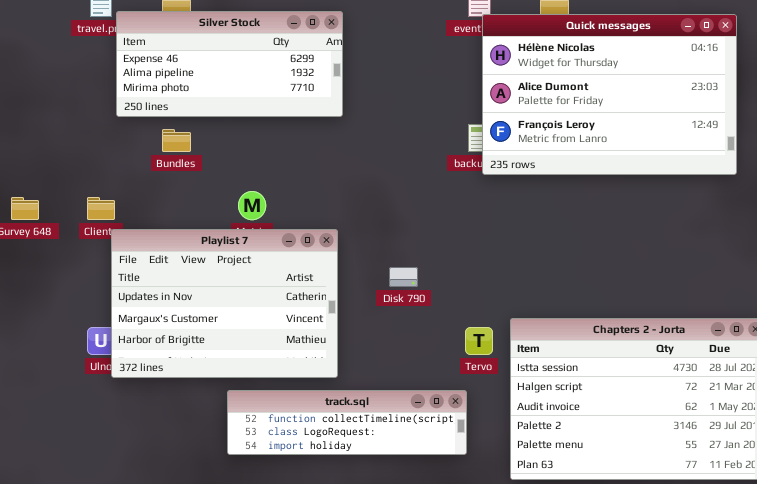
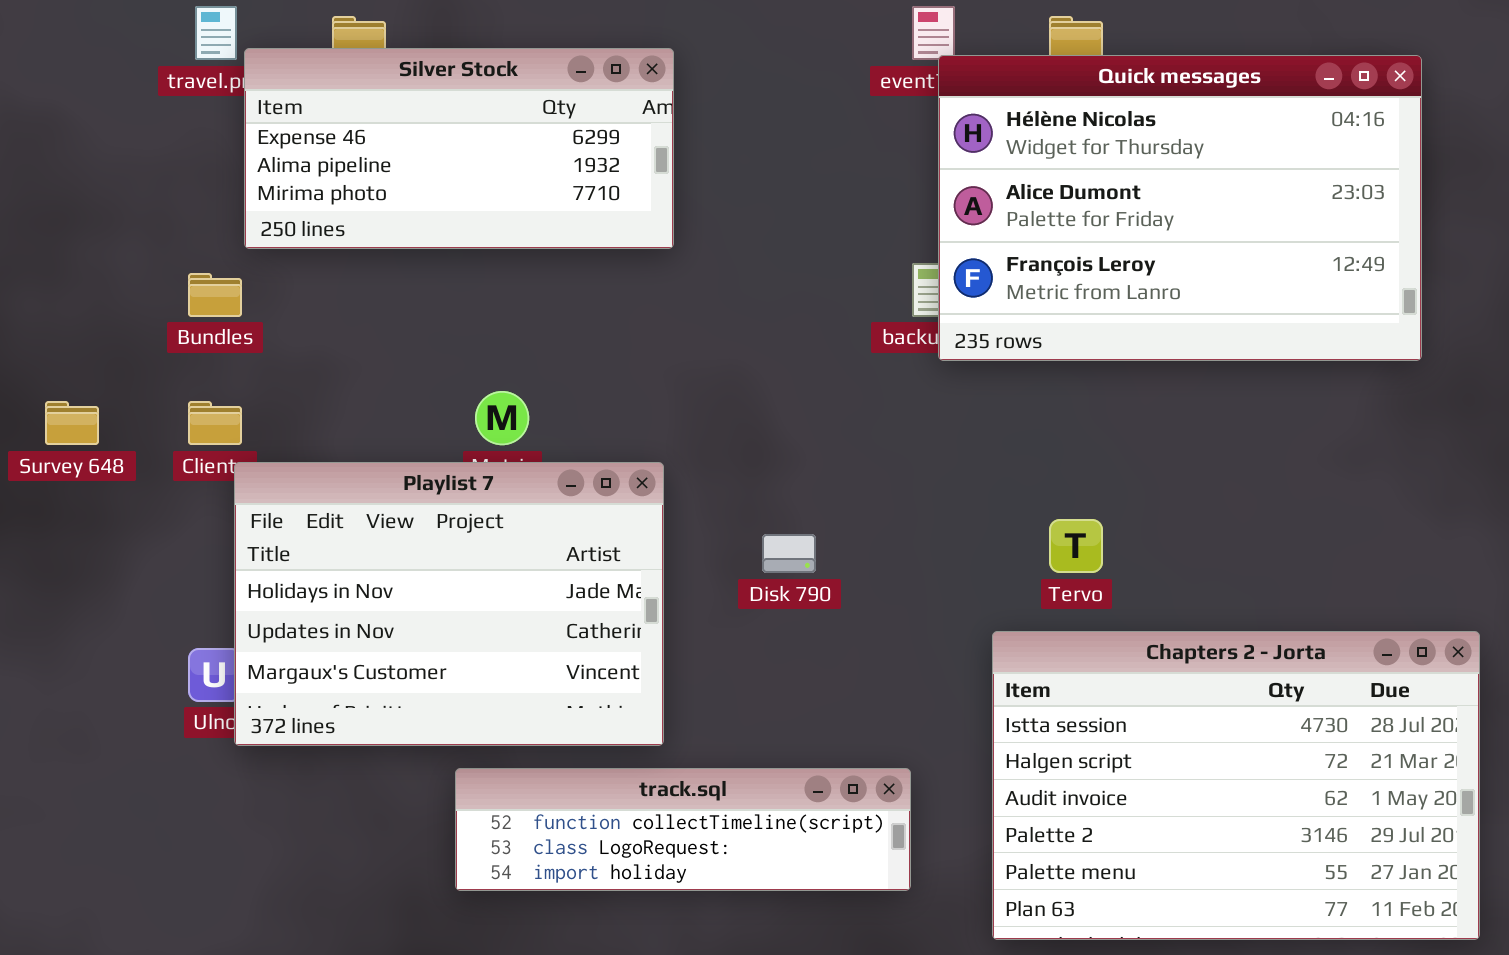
Bundles: [162,129,191,152] -> [188,273,242,317], moved
Playlist 7: [111,229,338,378] -> [234,462,664,746], scrolled up 1 row
Tervo: [465,327,493,355] -> [1049,519,1103,573], moved

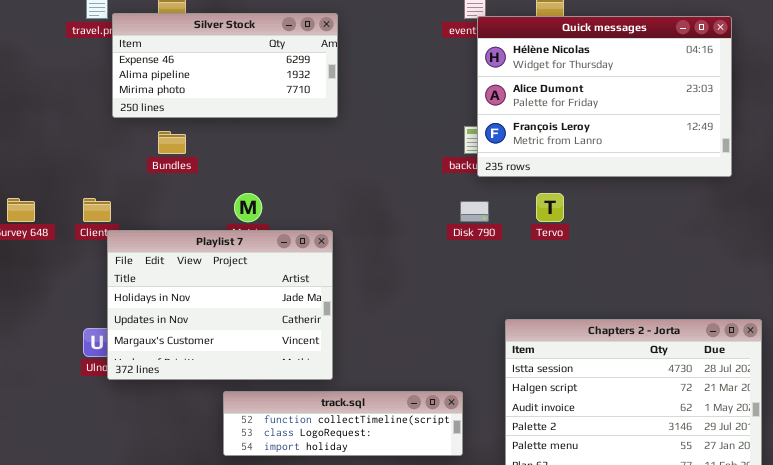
Bundles: [188,273,242,317] -> [158,131,186,154], moved
Tervo: [1049,519,1103,573] -> [536,193,564,222], moved
Disk 790: [762,534,816,573] -> [460,201,489,222], moved

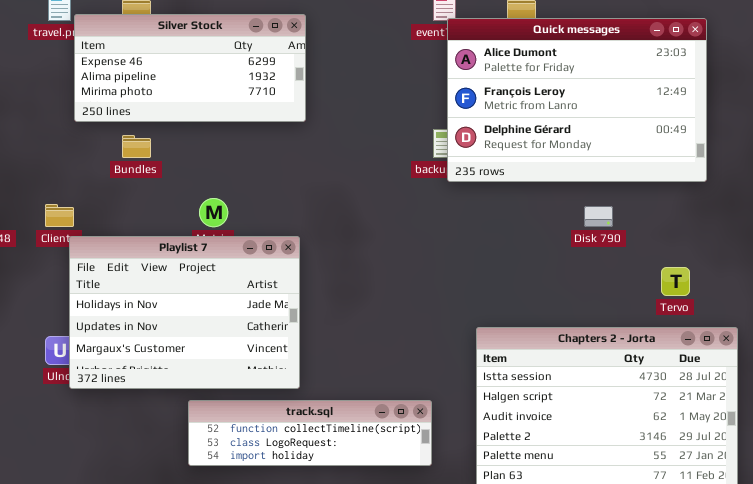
Quick messages: [477,16,732,177] -> [447,18,707,182], scrolled down 1 row
Tervo: [536,193,564,222] -> [661,267,690,296], moved
Disk 790: [460,201,489,222] -> [584,206,613,227], moved

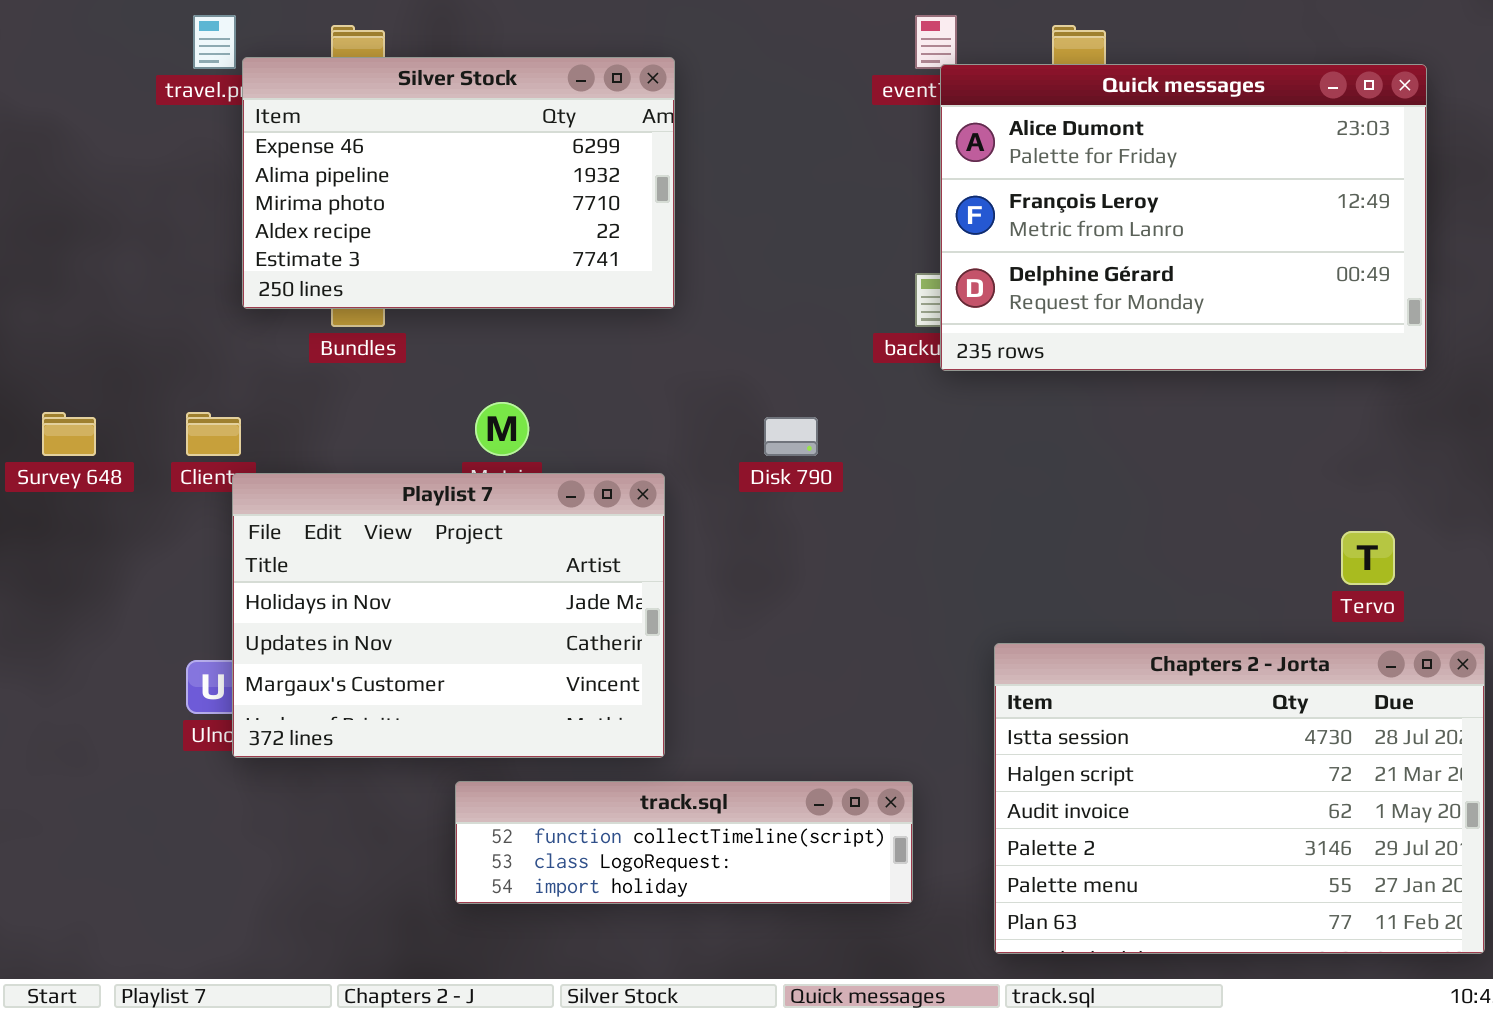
Silver Stock: [74,14,306,122] -> [242,57,675,309], resized
Disk 790: [584,206,613,227] -> [764,417,818,456], moved

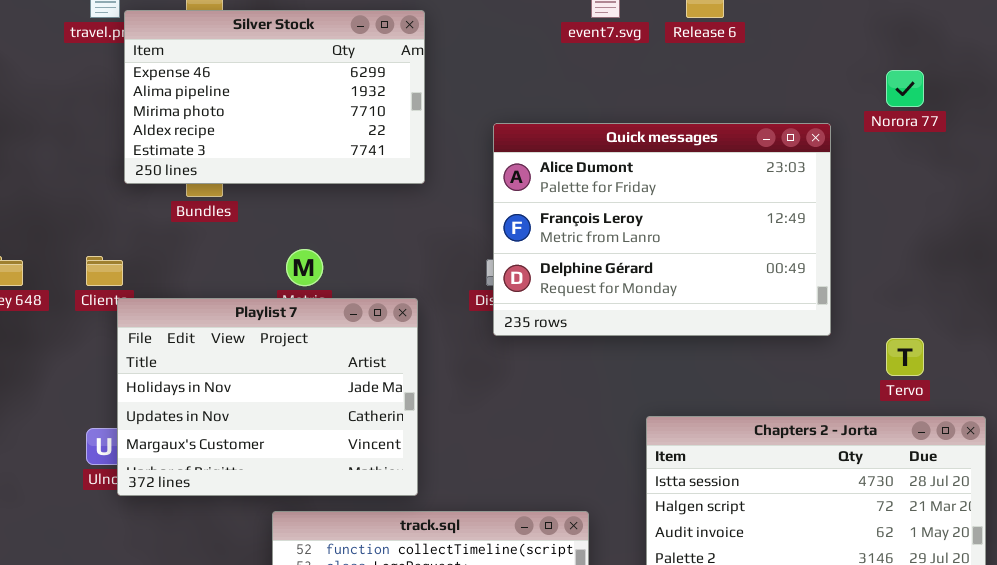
Quick messages: [940,64,1427,371] -> [493,123,831,336], moved

